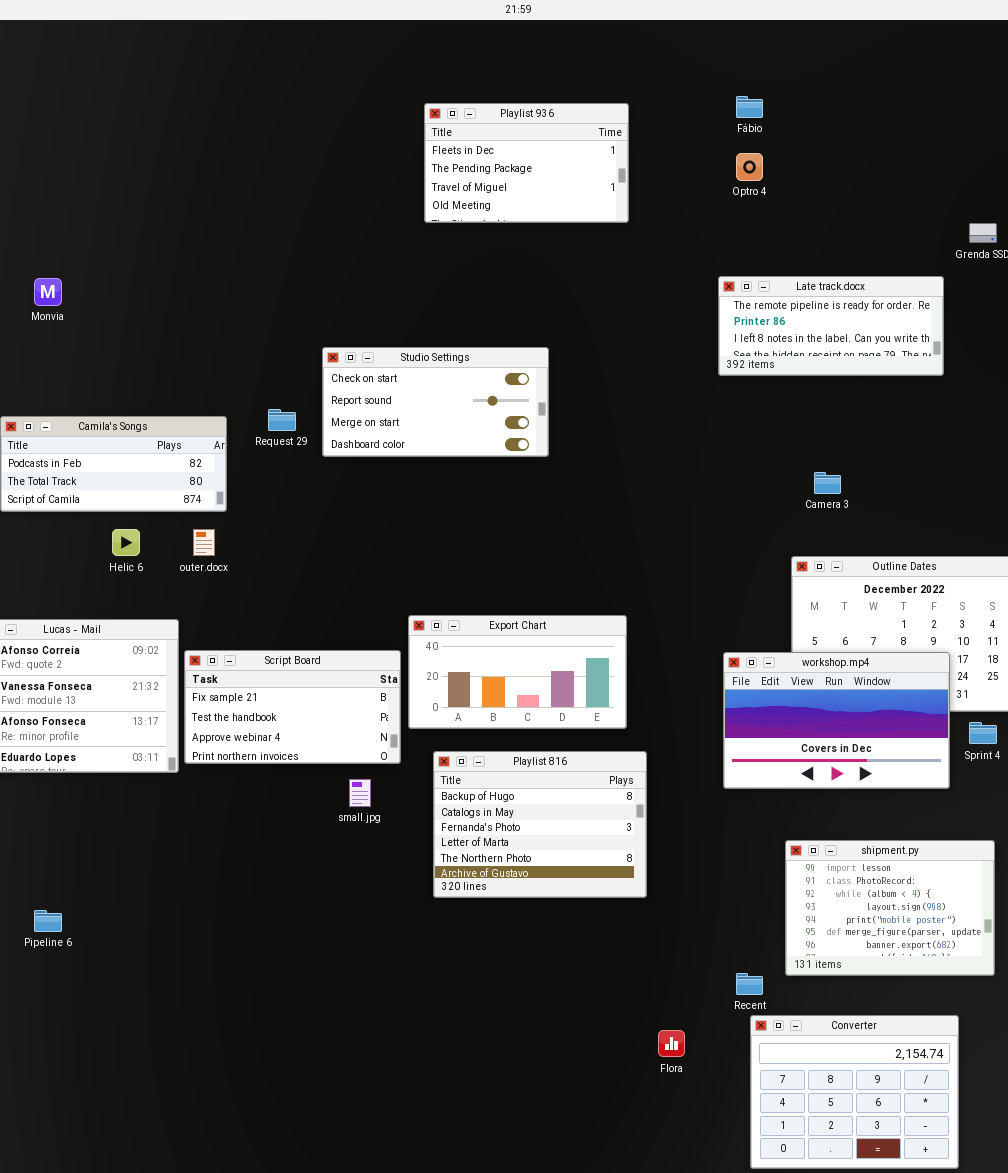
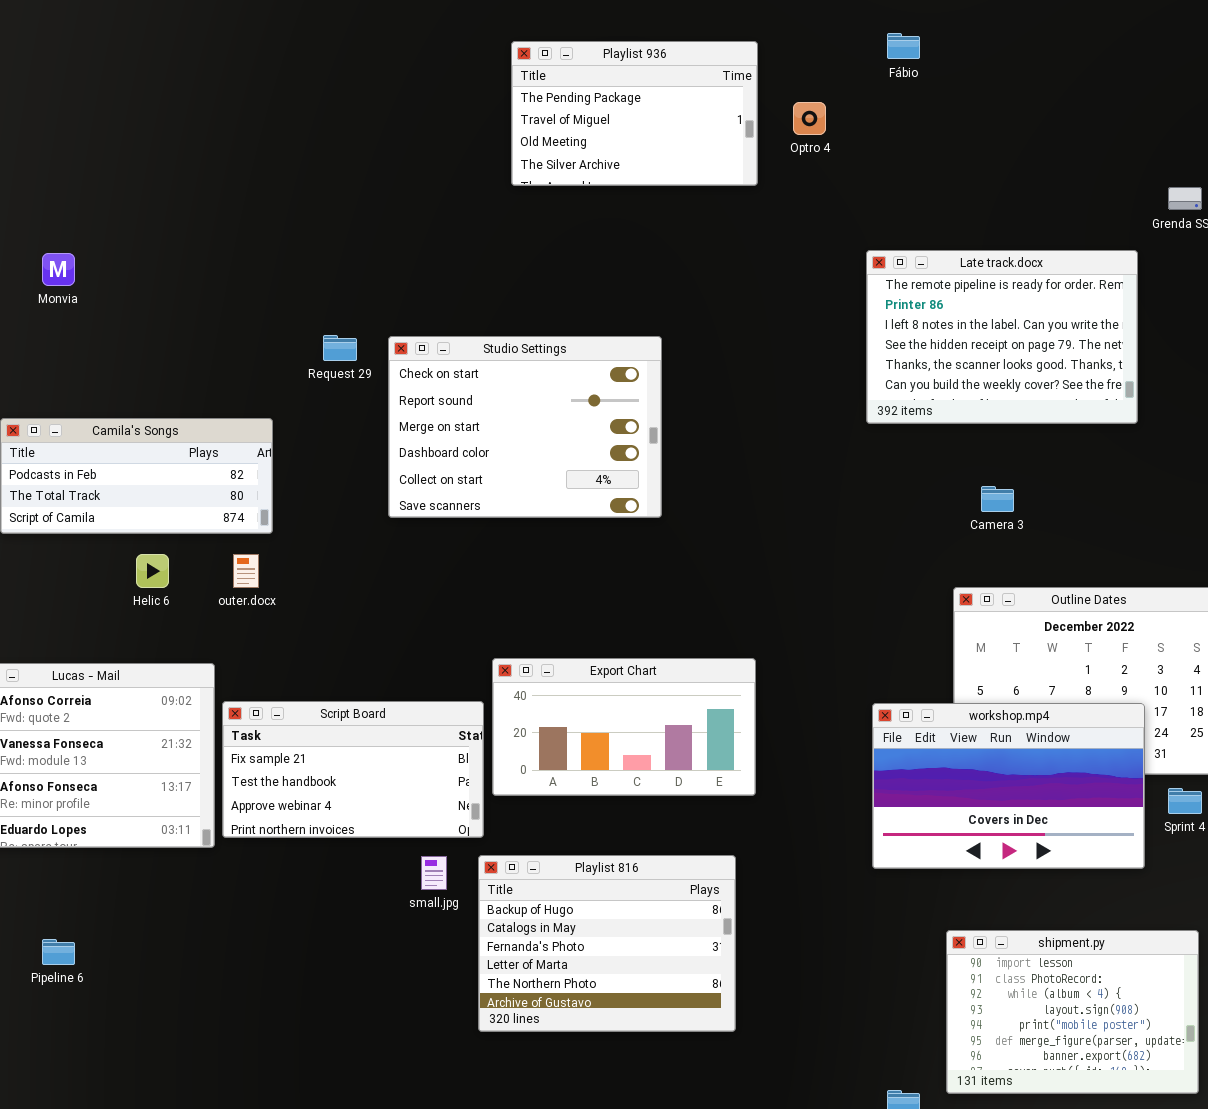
Playlist 936: [424,103,629,223] -> [511,41,758,186], scrolled down 1 row
Optro 4: [736,153,763,181] -> [793,102,826,135], moved
Late track.docx: [718,276,944,376] -> [866,250,1138,424], resized
Studio Settings: [322,347,549,457] -> [388,336,662,518], resized
Request 29: [268,409,296,431] -> [323,335,357,361], moved
Playlist 816: [433,751,647,898] -> [478,855,736,1032], moved
Pipeline 6: [34,910,62,932] -> [42,939,75,965], moved

